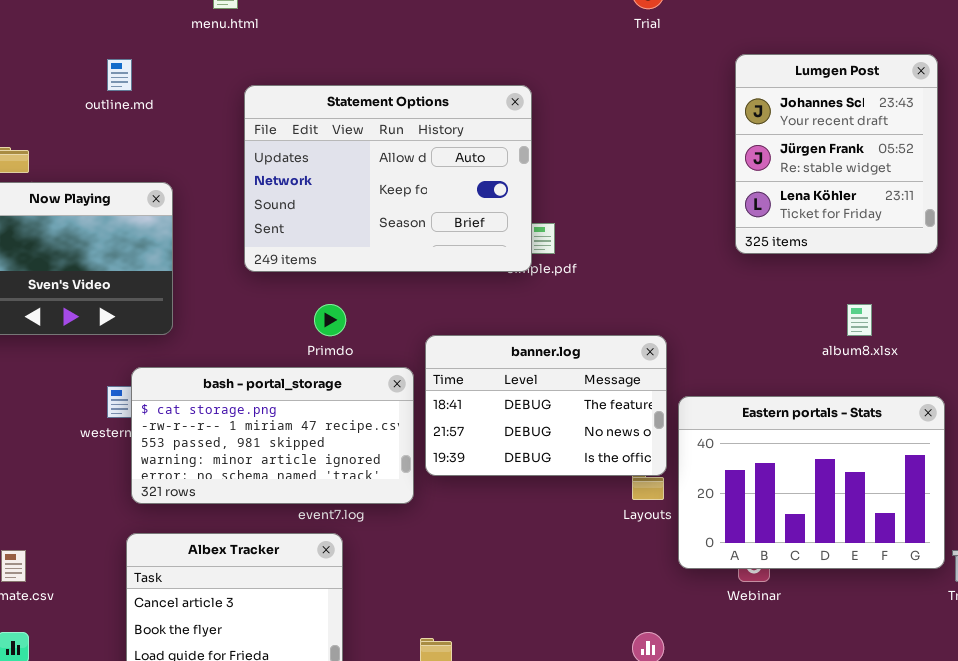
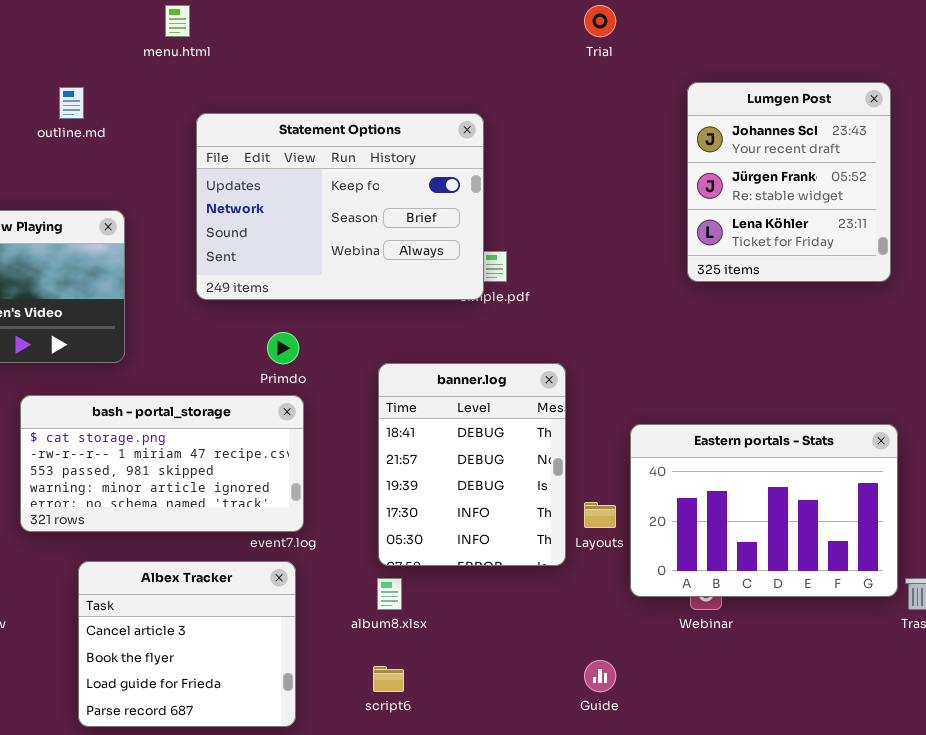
Statement Options: [244,85,532,272] -> [196,113,484,300], scrolled down 1 row
album8.xlsx: [847,304,872,336] -> [377,578,402,610], moved
banner.log: [425,335,667,476] -> [378,363,566,566], resized
bash - portal_storage: [131,367,414,504] -> [20,395,304,532], moved

